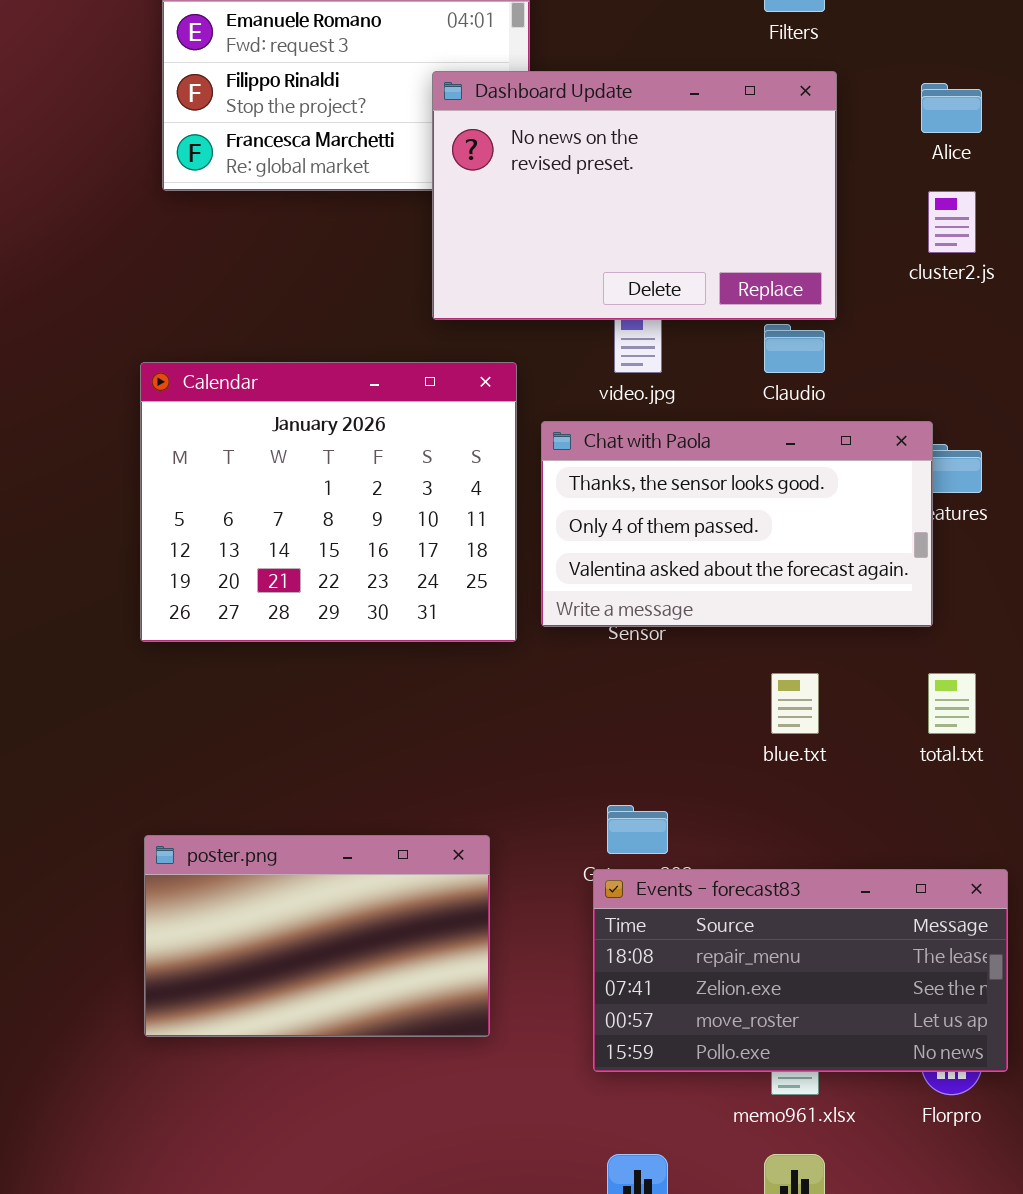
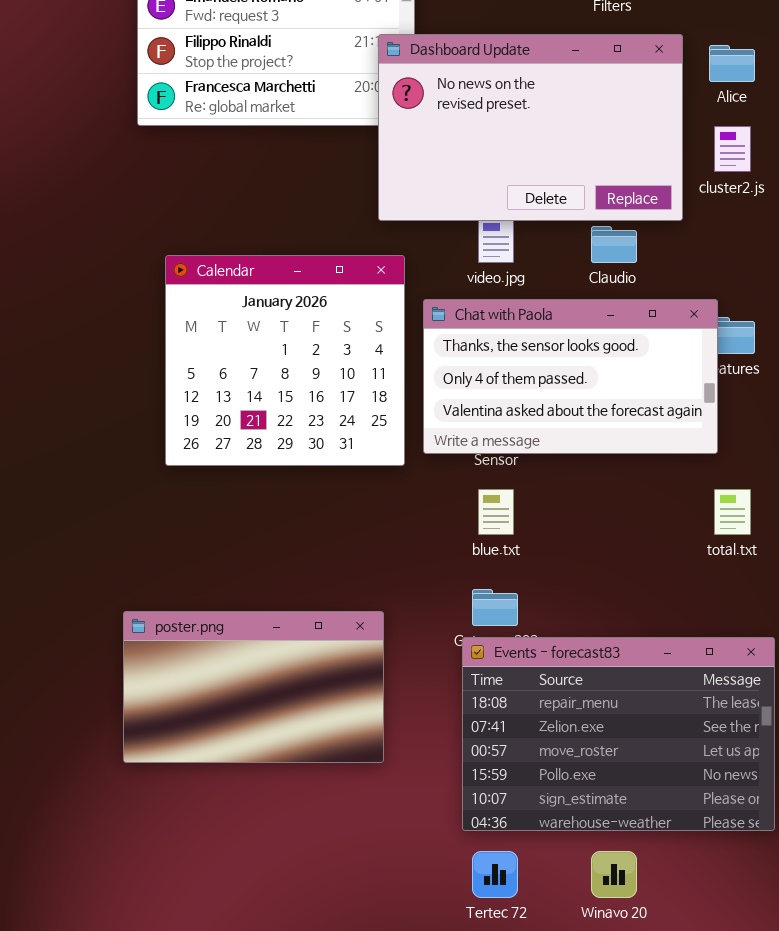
Dashboard Update: [432,71,837,320] -> [378,34,683,221], moved
Calendar: [140,362,517,642] -> [165,255,405,466], resized
blue.txt: [771,673,819,734] -> [478,489,514,535], moved
Events - forecast83: [593,869,1008,1072] -> [462,637,775,831], resized

